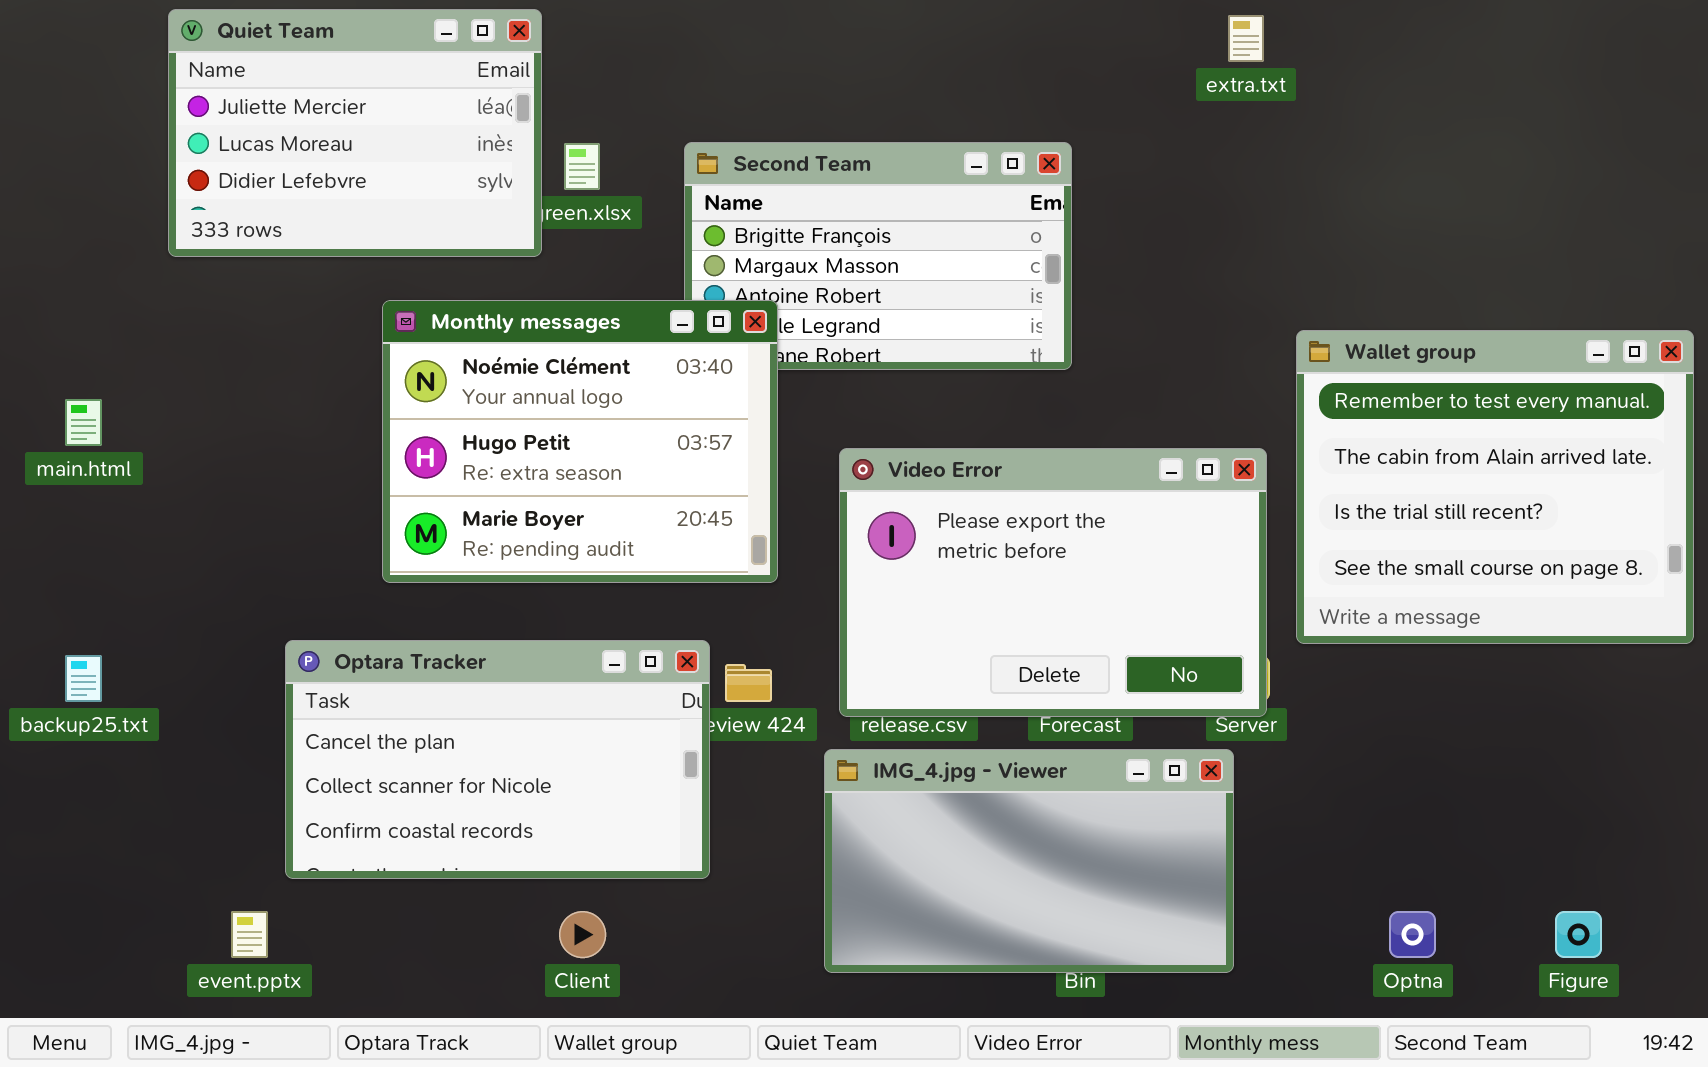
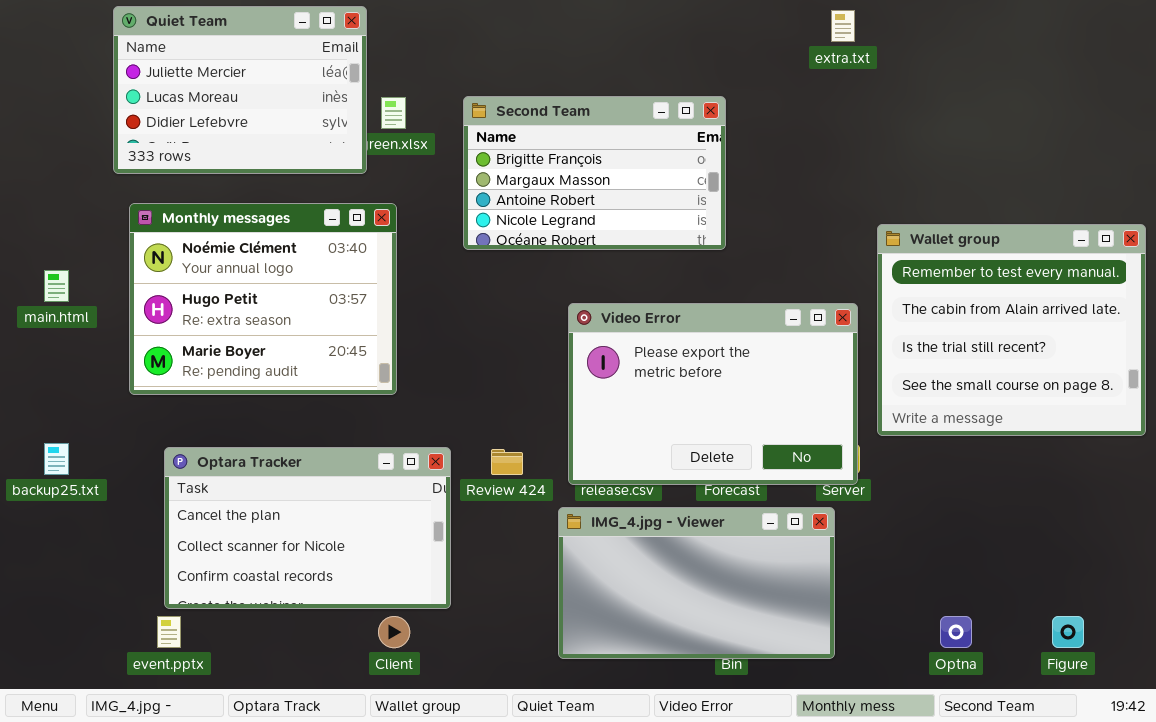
Monthly messages: [382,300,778,583] -> [129,203,397,395], moved
Optara Tracker: [285,640,710,879] -> [164,447,451,609], moved

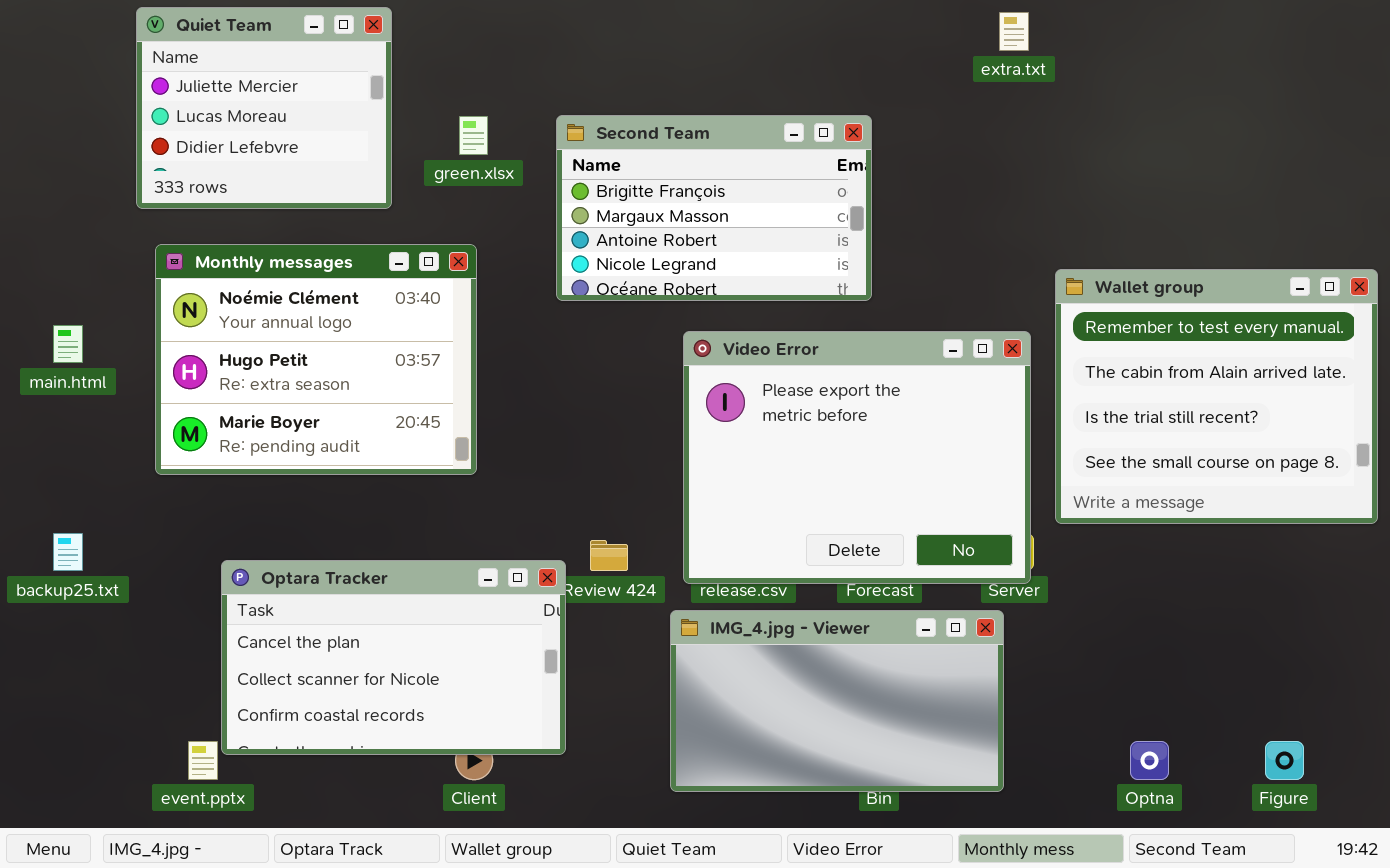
Quiet Team: [113,6,367,174] -> [136,7,392,209], resized
Video Error: [568,303,858,485] -> [683,331,1031,584], resized
Optara Tracker: [164,447,451,609] -> [221,560,566,755], moved

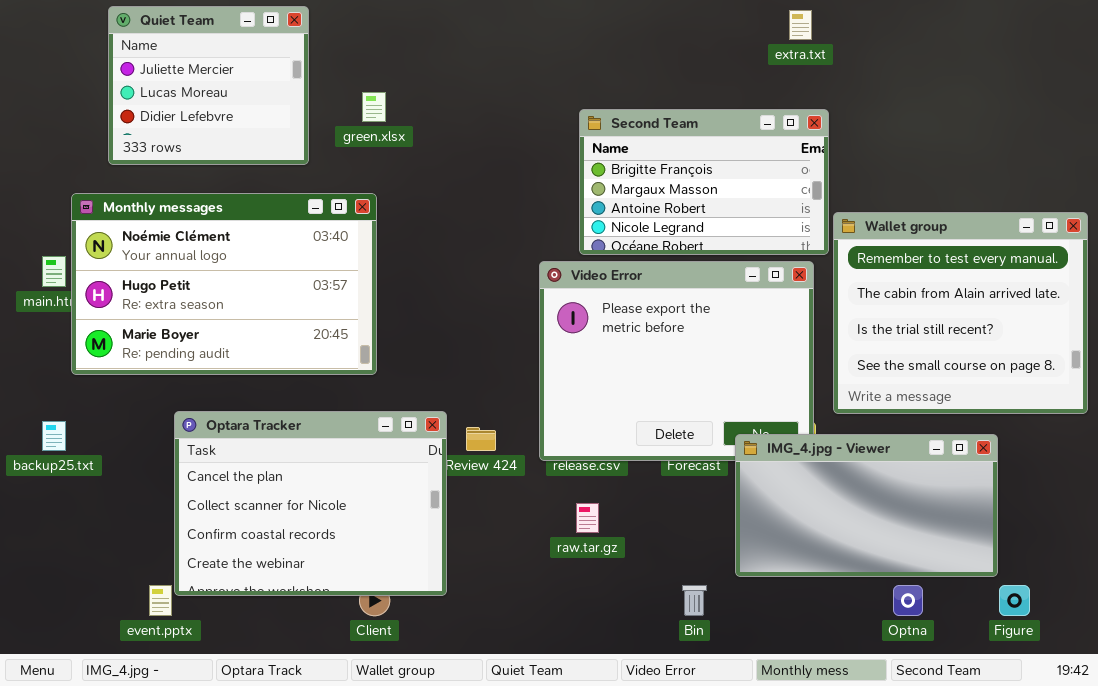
Second Team: [556,115,872,301] -> [579,109,829,255], moved
Monthly messages: [155,244,477,475] -> [71,193,377,375], resized
Optara Tracker: [221,560,566,755] -> [174,411,447,596], resized
IMG_4.jpg - Viewer: [670,610,1004,792] -> [735,434,998,577], moved

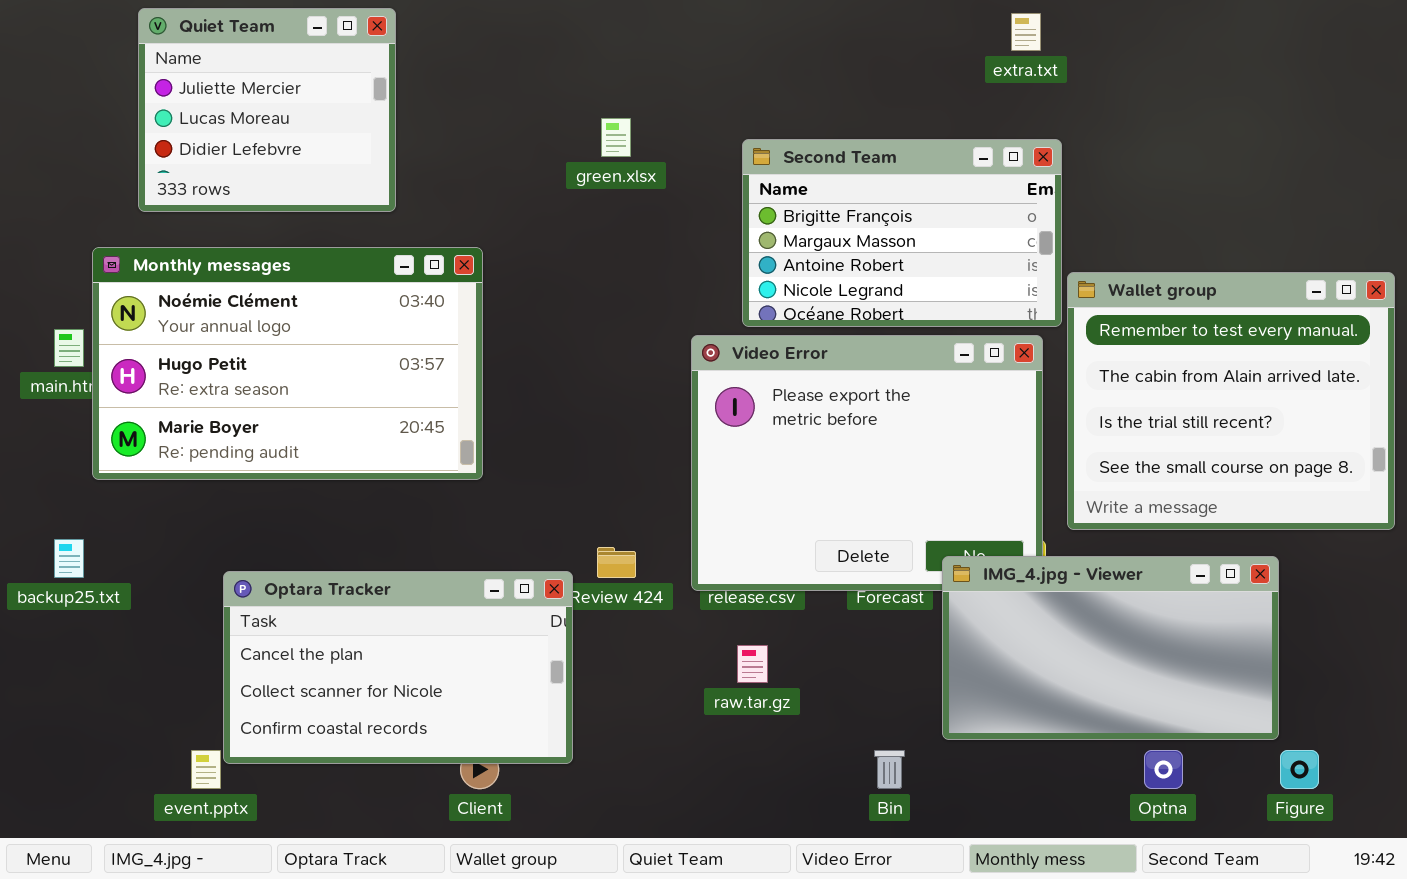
green.xlsx: [362,92,386,122] -> [601,118,631,157], moved
Optara Tracker: [174,411,447,596] -> [223,571,573,764], resized

